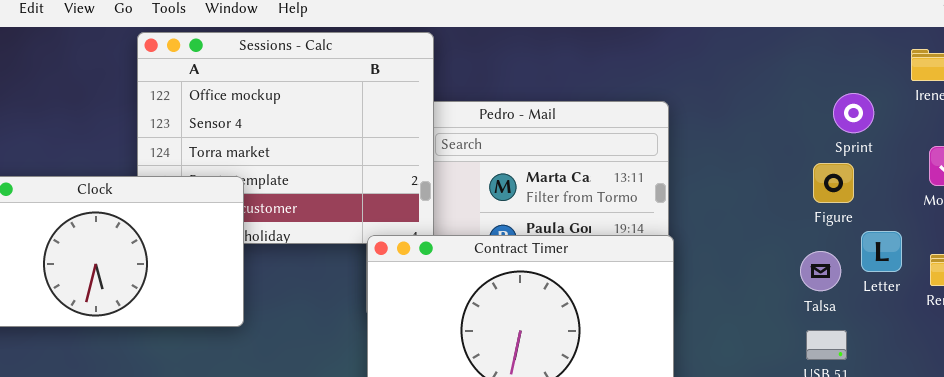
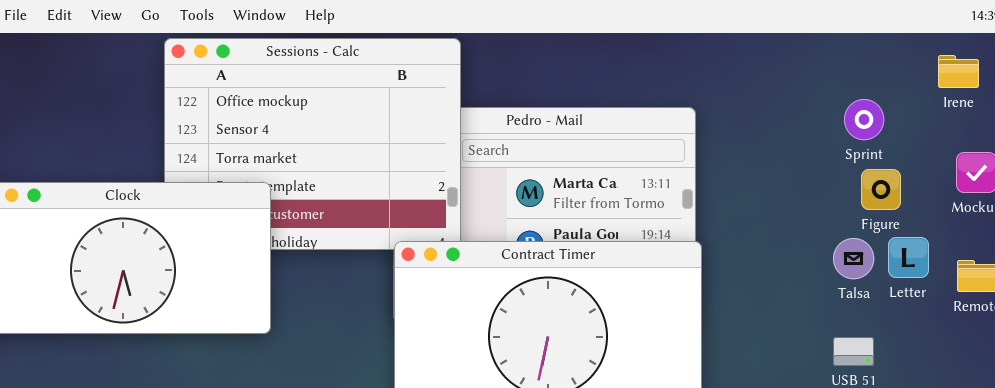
Sprint: [833,93,874,133] -> [844,99,884,140], moved
Figure: [813,163,854,203] -> [861,169,901,210], moved
Talsa: [800,251,841,291] -> [833,238,874,279], moved

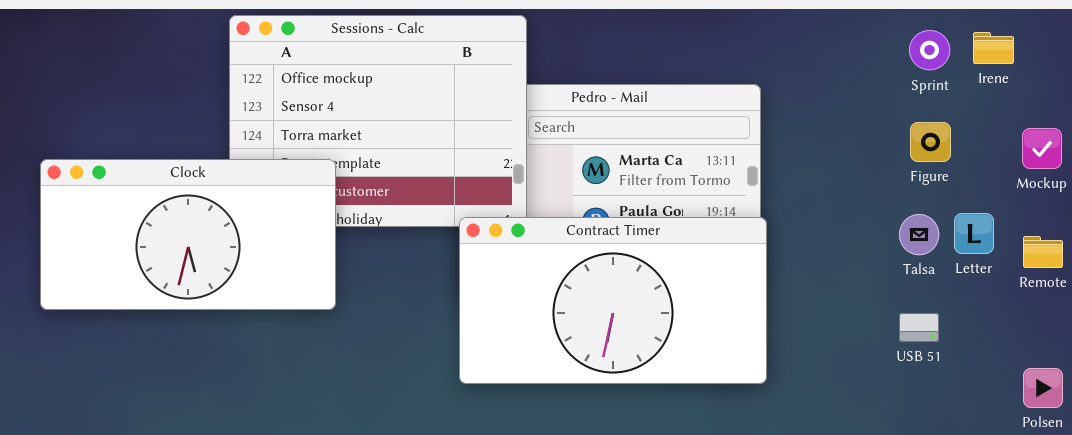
Irene: [938,55,979,88] -> [973,32,1014,64], moved
Sprint: [844,99,884,140] -> [909,30,950,70], moved
Figure: [861,169,901,210] -> [910,122,951,162], moved

